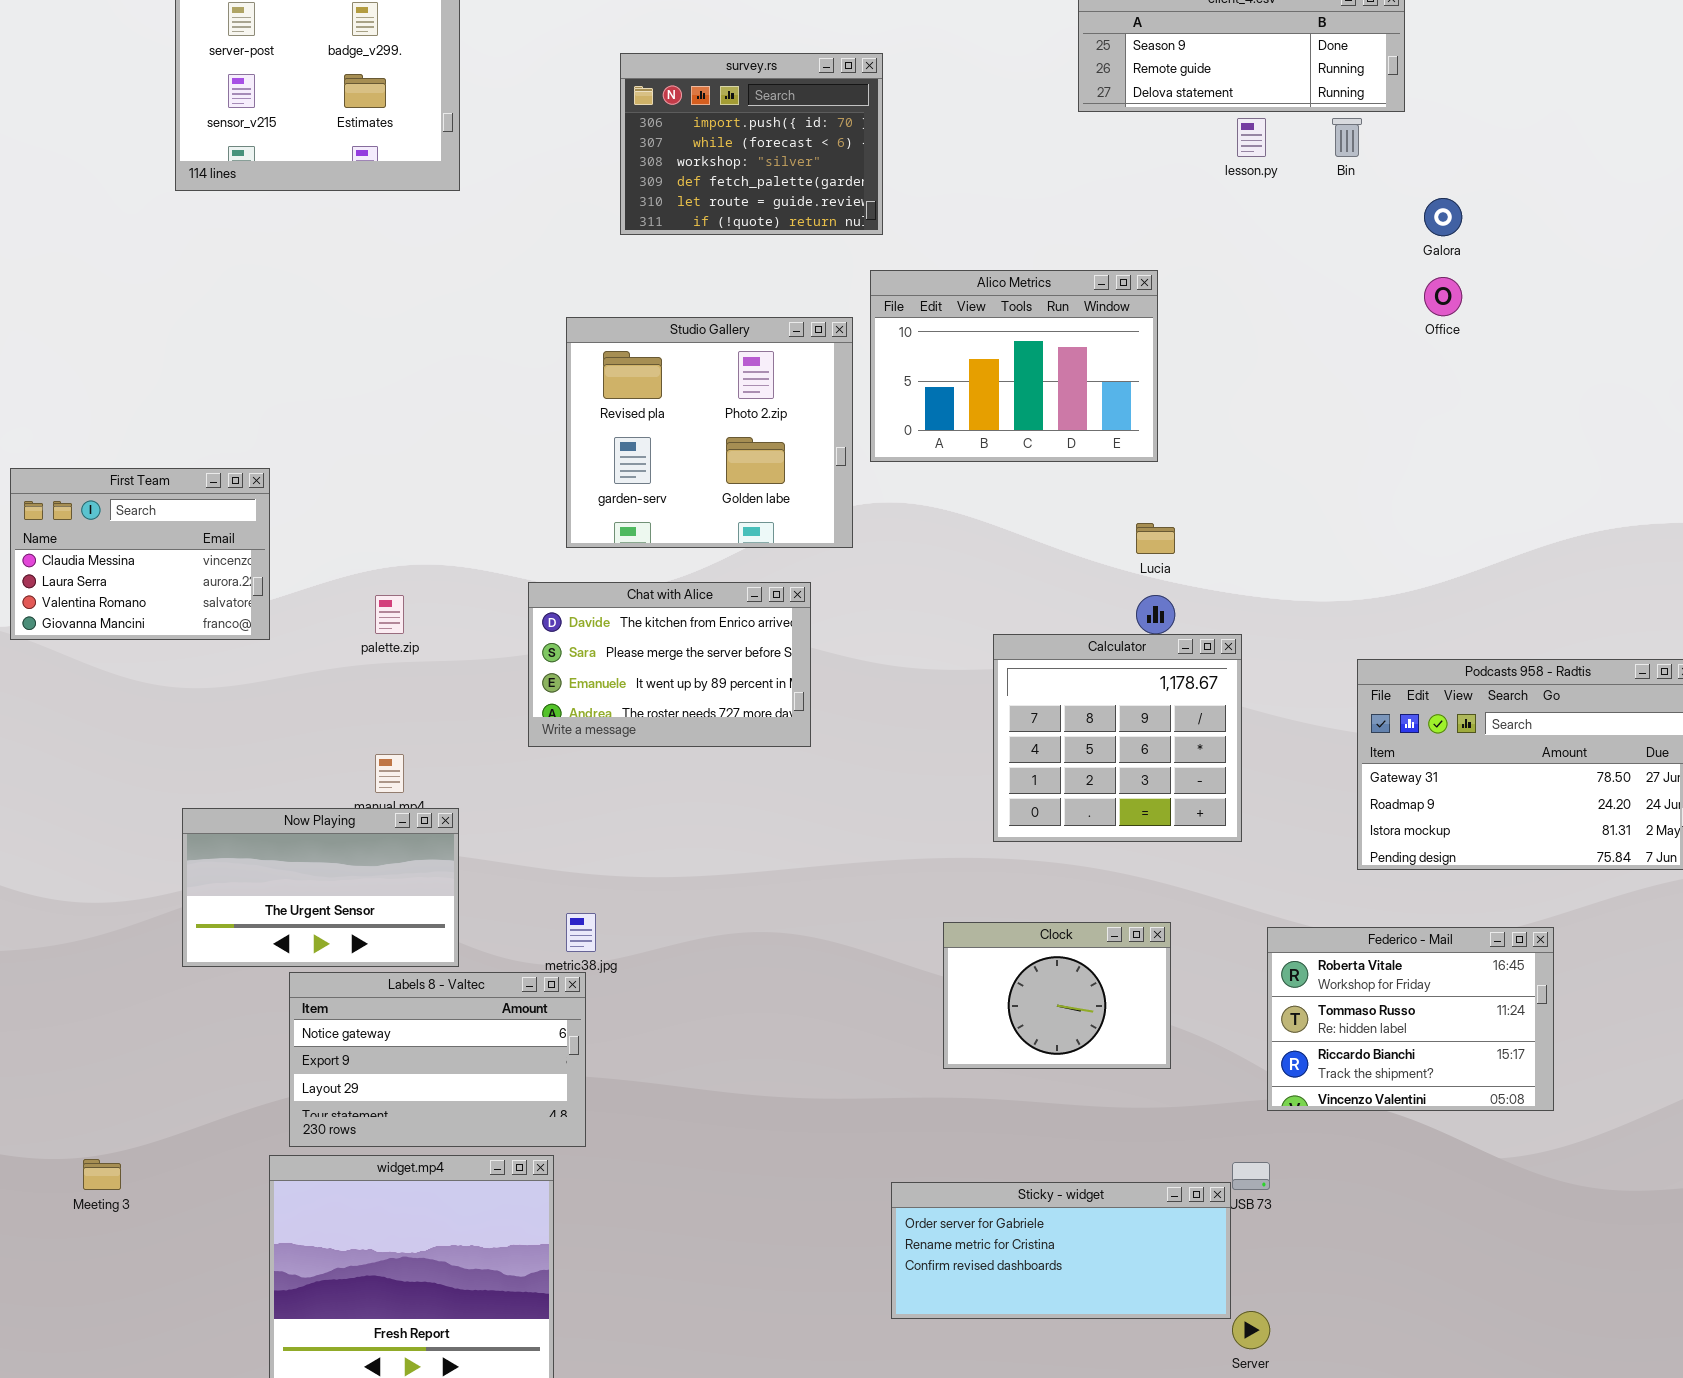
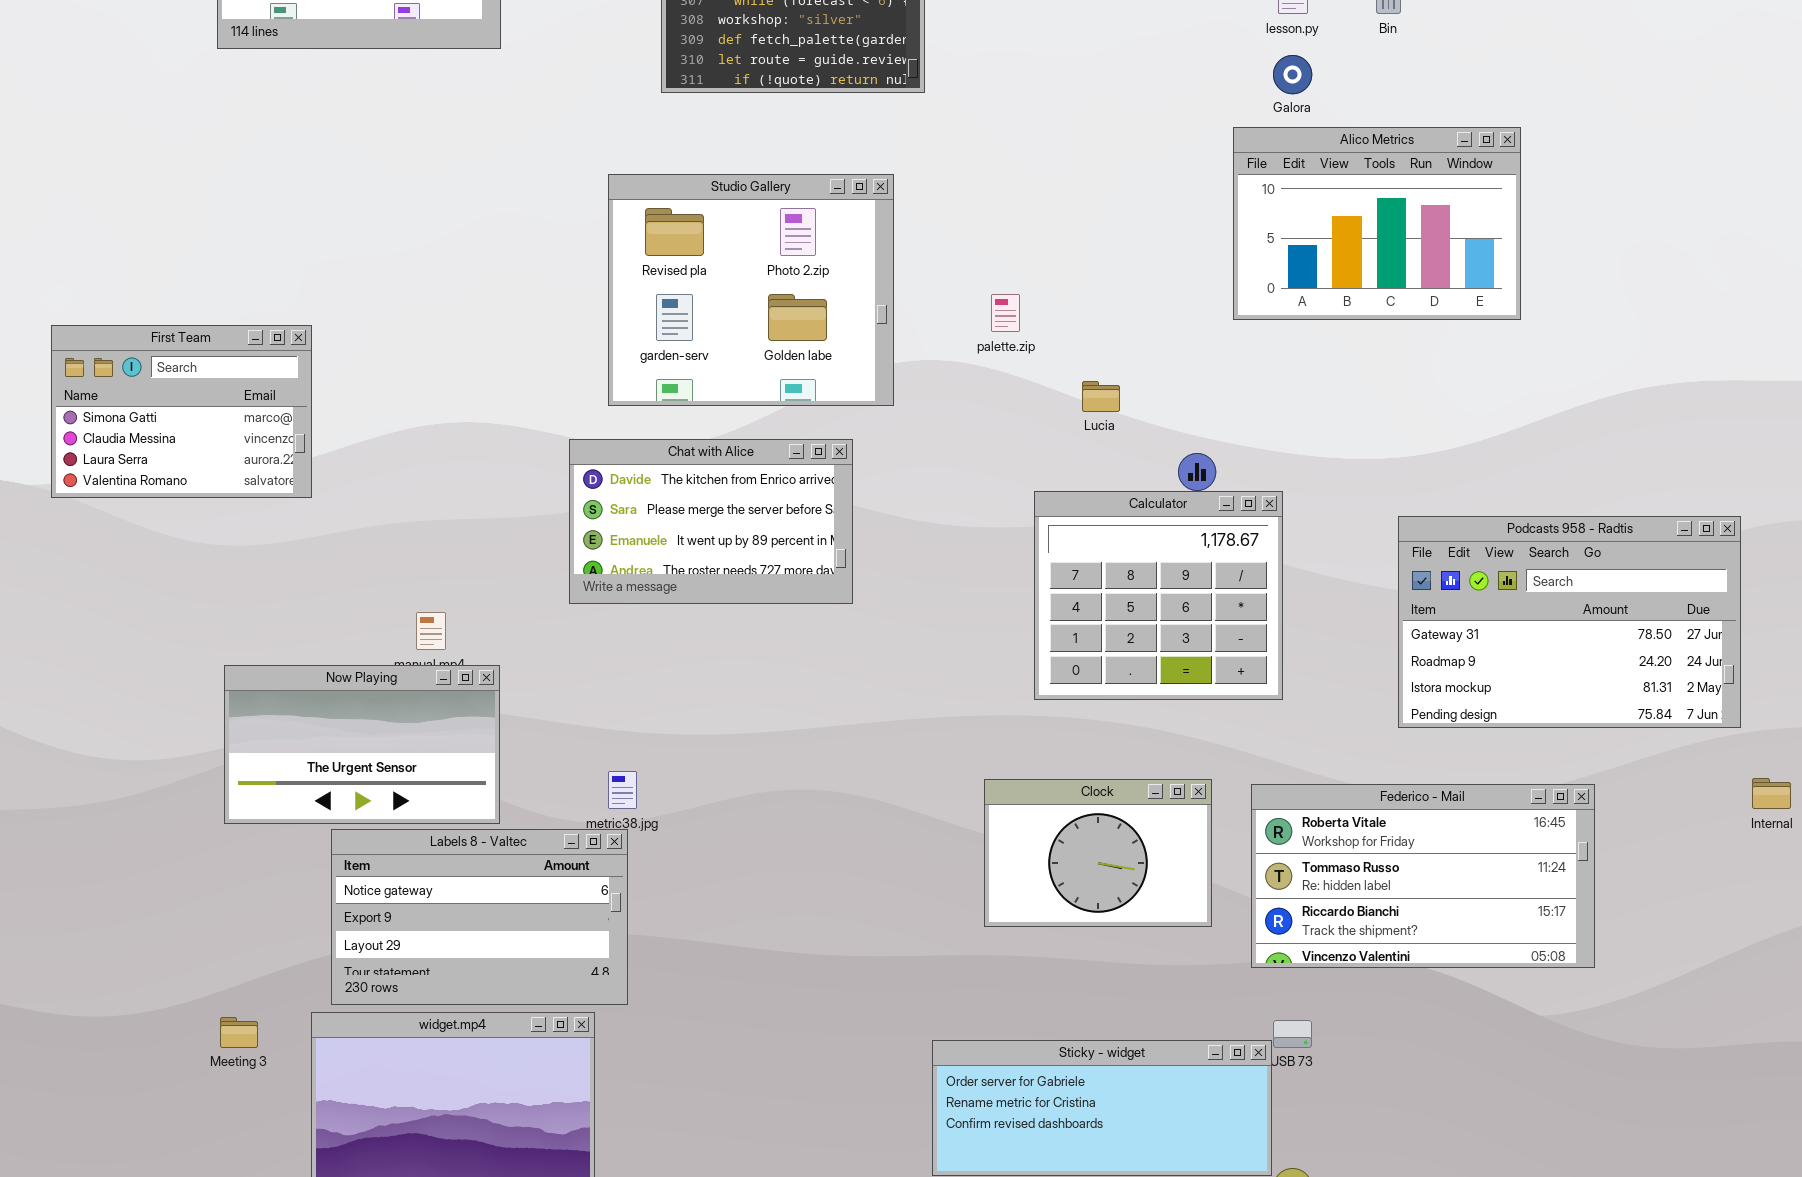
Galora: [1424,198,1462,236] -> [1273,55,1312,94], moved
Alico Metrics: [870,270,1158,462] -> [1233,127,1521,320], moved
First Team: [10,468,270,640] -> [51,325,312,498], scrolled up 1 row
Lucia: [1136,523,1175,554] -> [1082,381,1120,412], moved
palette.zip: [375,595,404,634] -> [991,294,1020,332], moved
Federico - Mail: [1267,927,1554,1111] -> [1251,784,1595,968], resized
Meeting 3: [83,1159,121,1190] -> [220,1017,258,1048], moved

